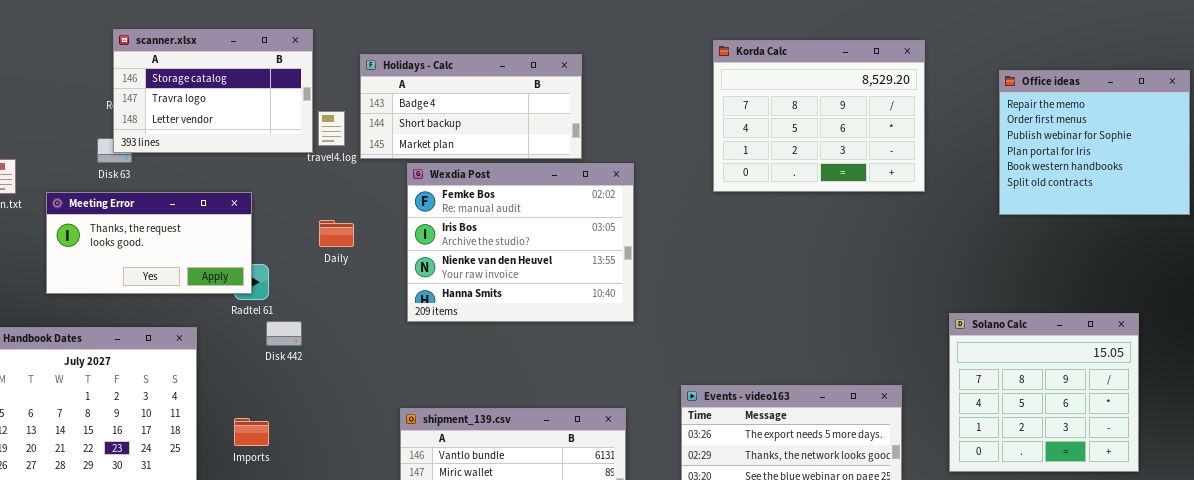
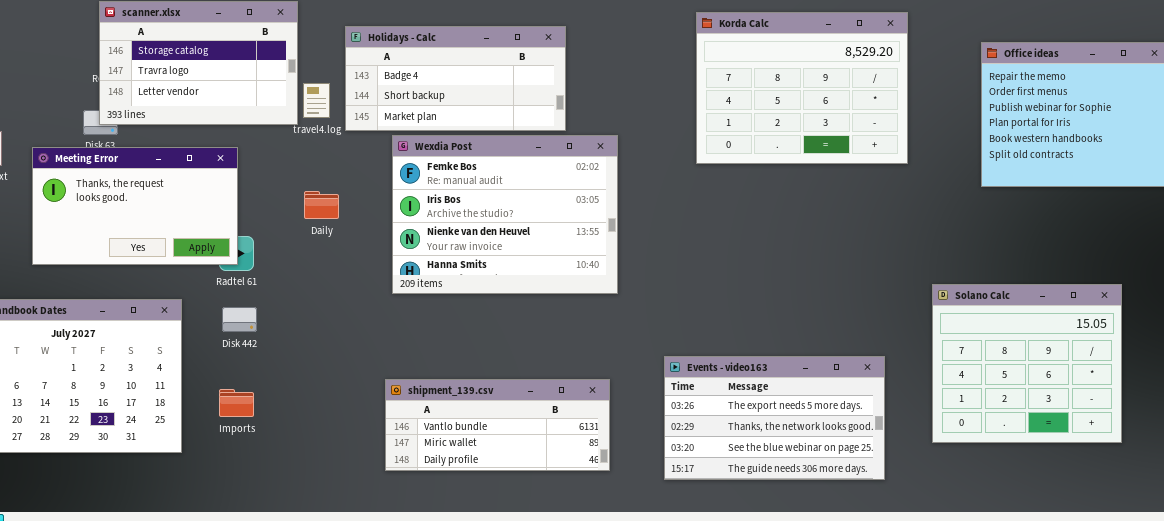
Meeting Error: [46,192,252,294] -> [32,147,238,265], resized
Disk 442: [266,321,302,346] -> [222,307,257,332], moved

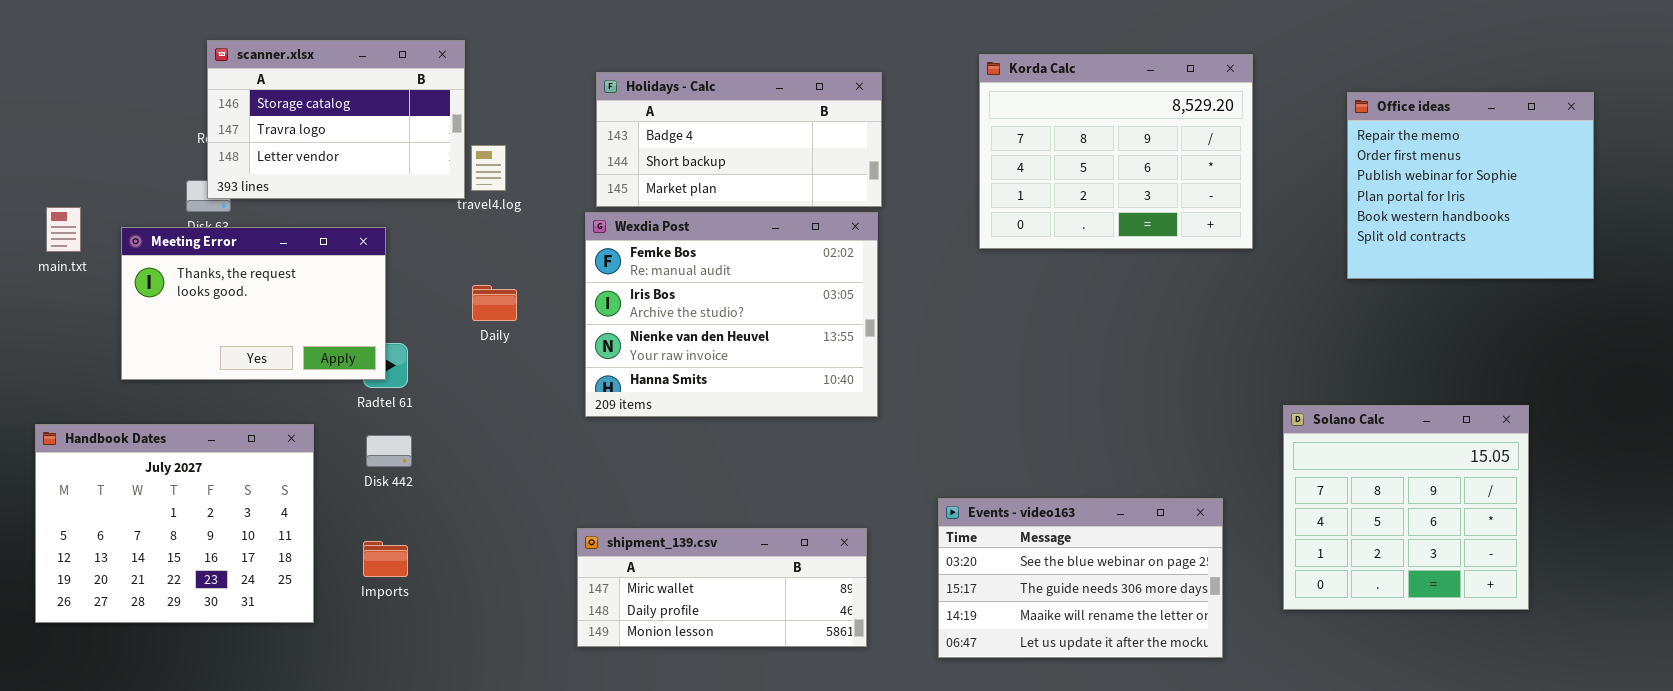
Holidays - Calc: [345,26,566,131] -> [596,72,882,207], moved
Events - video163: [664,356,885,480] -> [938,498,1223,658], scrolled down 2 rows
shipment_139.csv: [385,379,610,471] -> [577,528,867,647], scrolled down 1 row

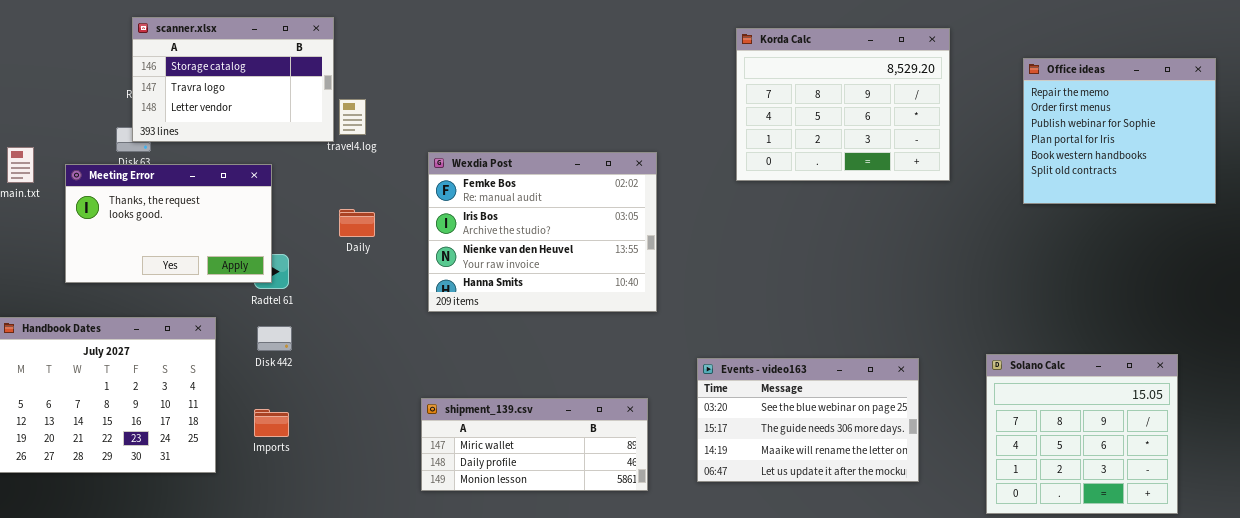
Holidays - Calc: [596,72,882,207] -> none, closed
Solano Calc: [1283,405,1529,610] -> [986,354,1178,514], moved
Events - video163: [938,498,1223,658] -> [697,358,919,482], moved

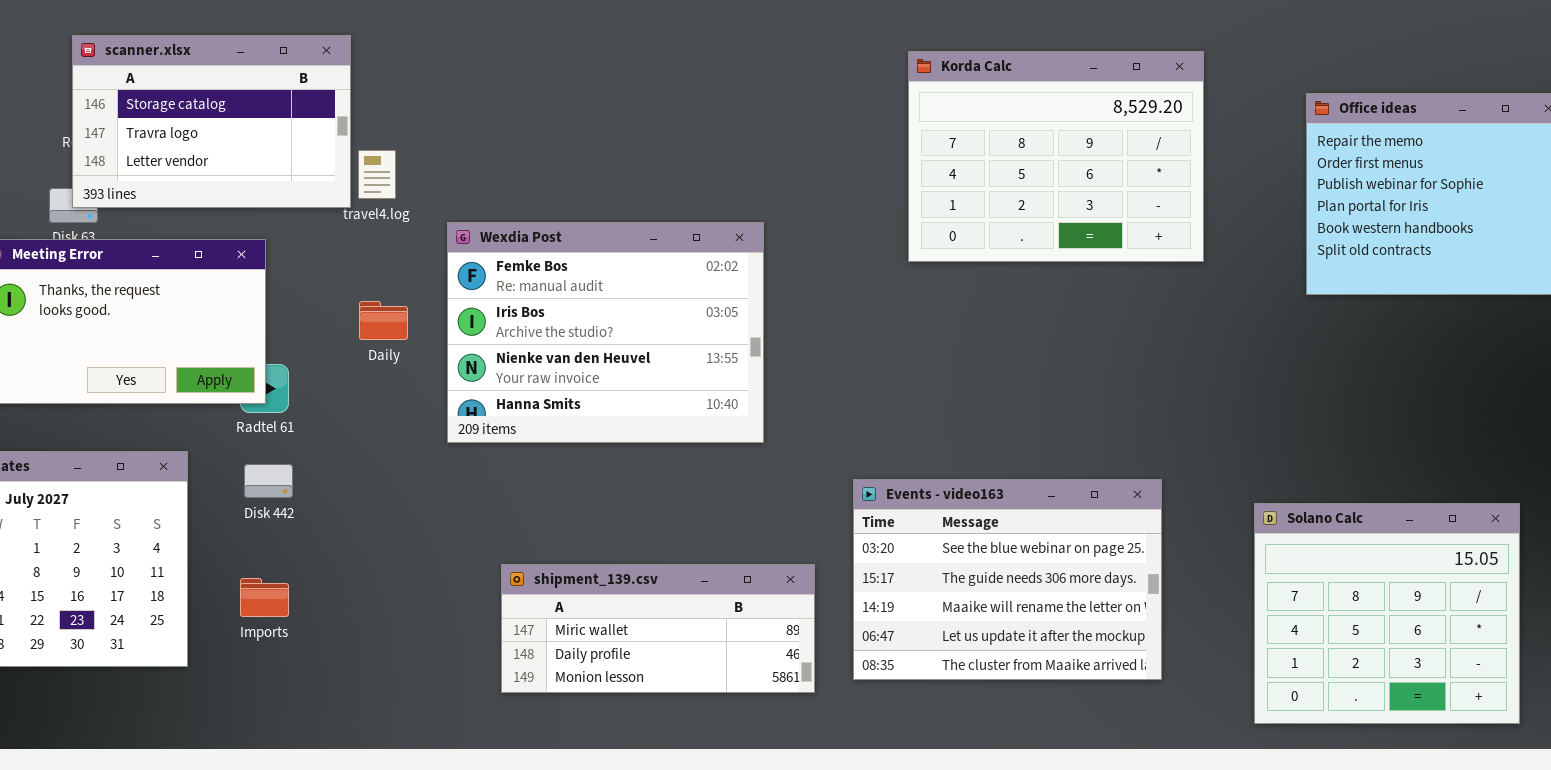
Wexdia Post: [428,152,657,312] -> [447,222,764,443], moved
Events - video163: [697,358,919,482] -> [853,479,1162,680], resized
shipment_139.csv: [421,398,648,491] -> [501,564,815,693], moved

